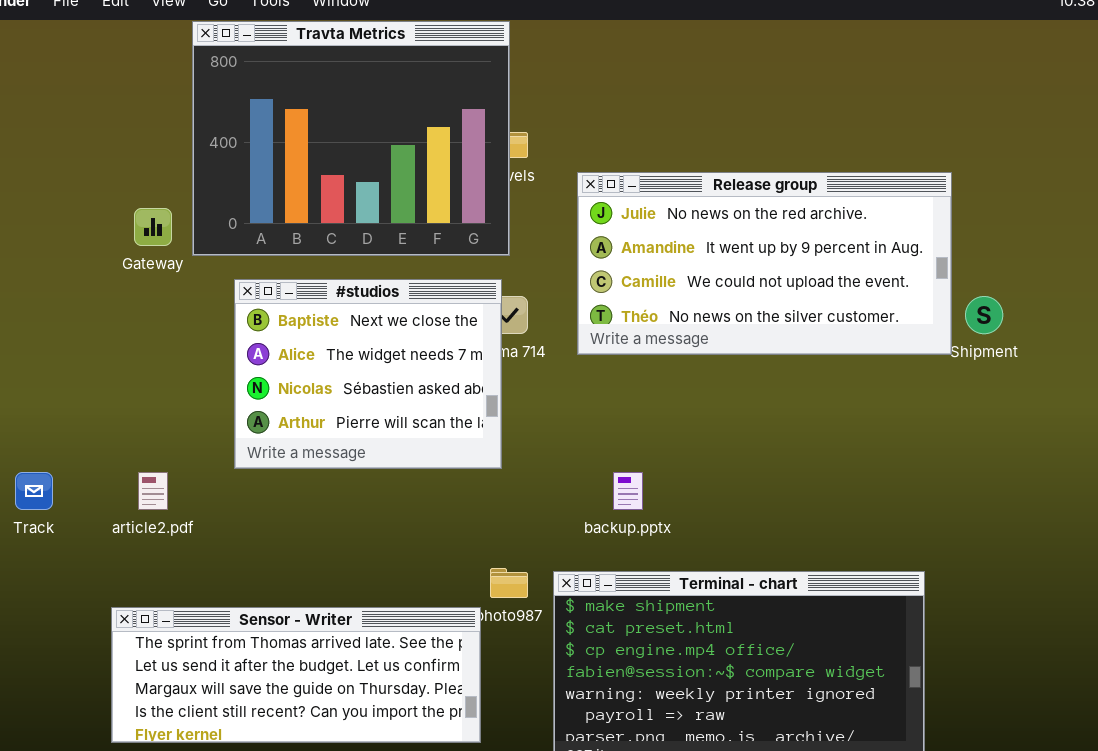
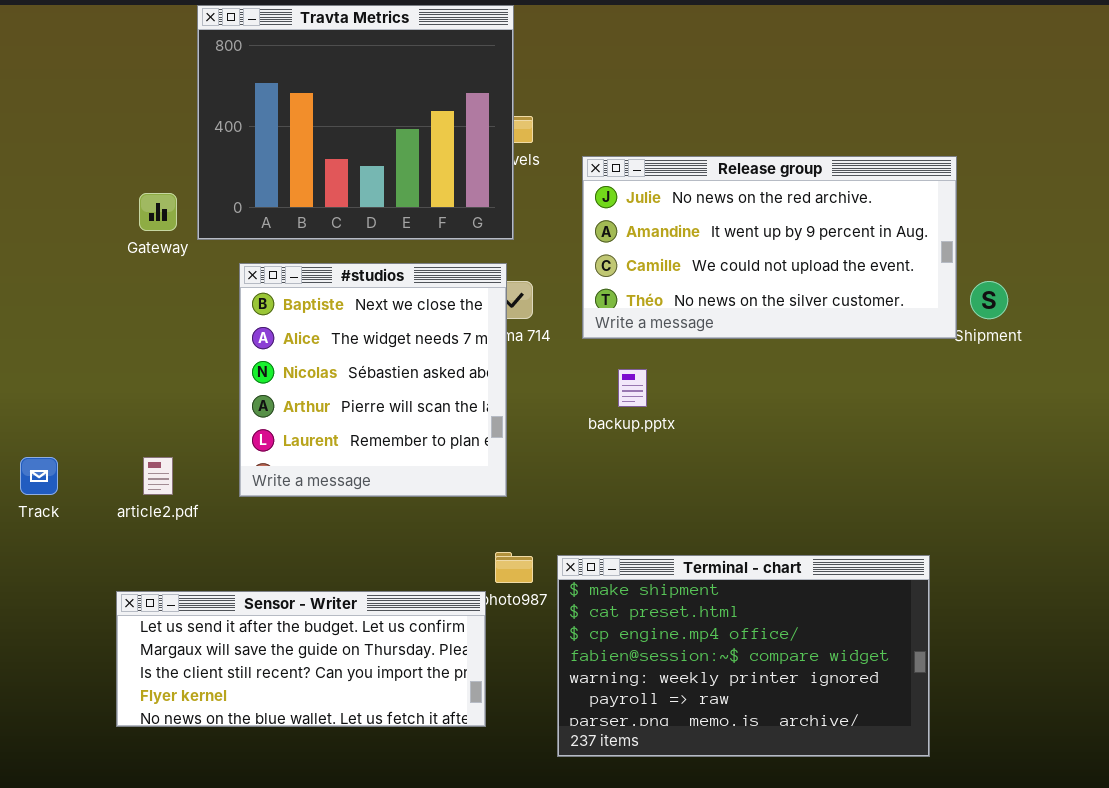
#studios: [234,279,502,469] -> [239,263,507,497], resized
backup.pptx: [613,472,643,510] -> [618,369,647,407], moved
Sensor - Writer: [111,607,481,743] -> [116,591,486,727], scrolled down 1 row

